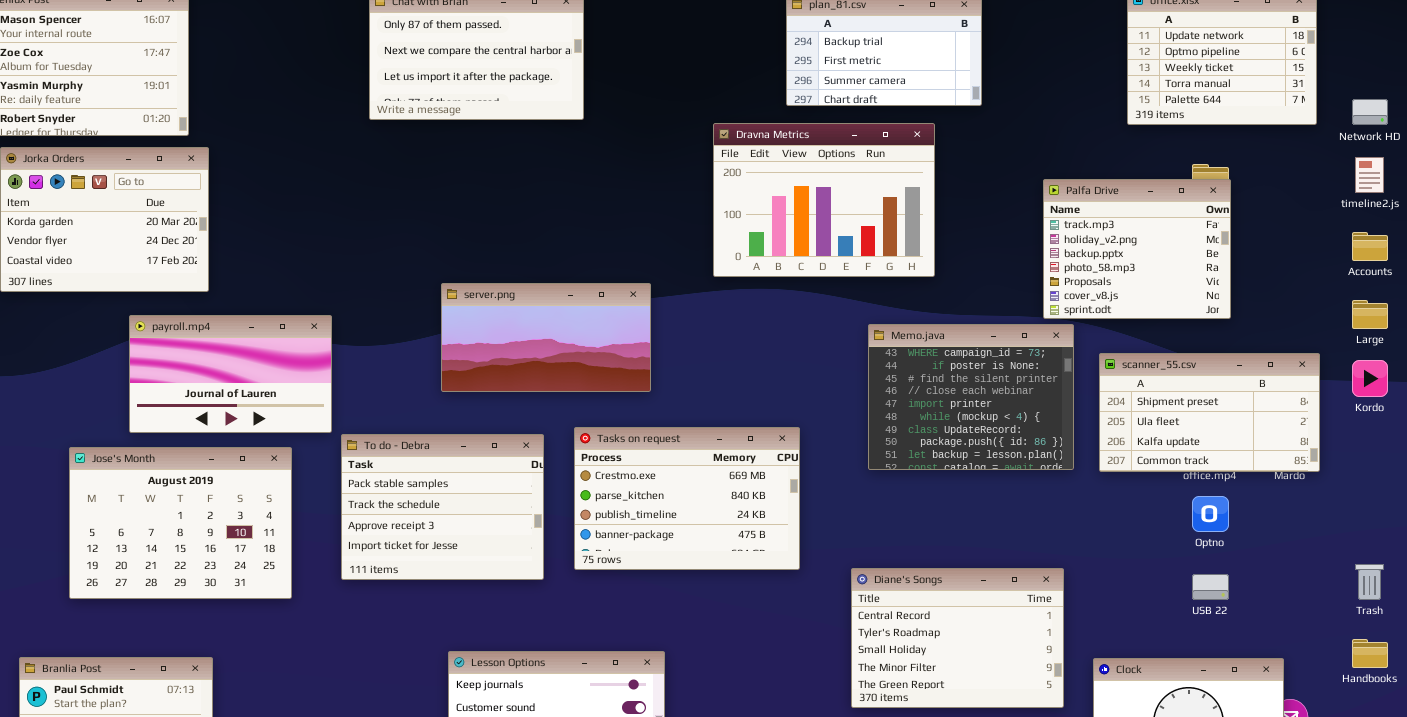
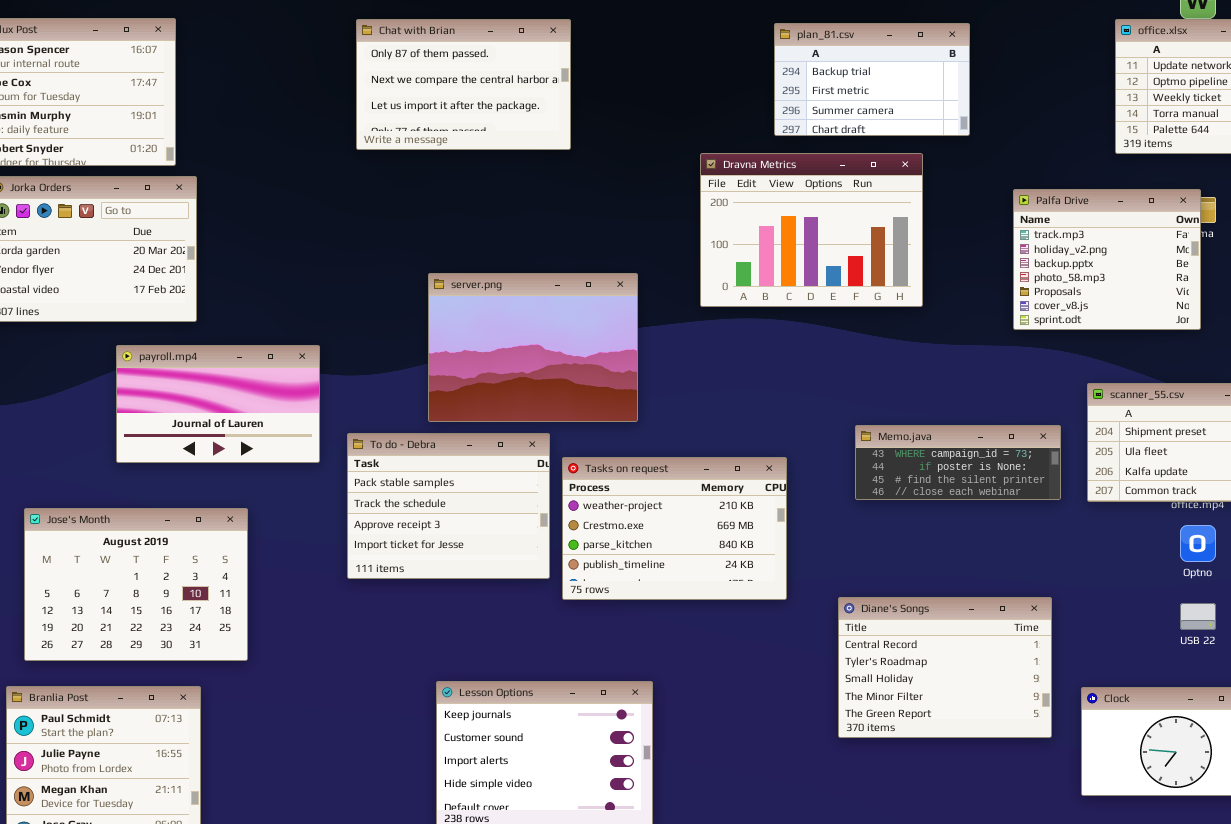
Palfa Drive: [1043,179,1231,319] -> [1013,189,1201,330], moved
server.png: [441,283,651,392] -> [428,273,638,422], resized
Memo.java: [868,324,1074,470] -> [855,425,1061,500], resized
Tasks on request: [574,427,800,570] -> [562,457,787,600], scrolled up 1 row
To do - Debra: [341,434,544,580] -> [347,433,550,579], moved
Jose's Month: [69,447,292,599] -> [24,508,248,661], moved

